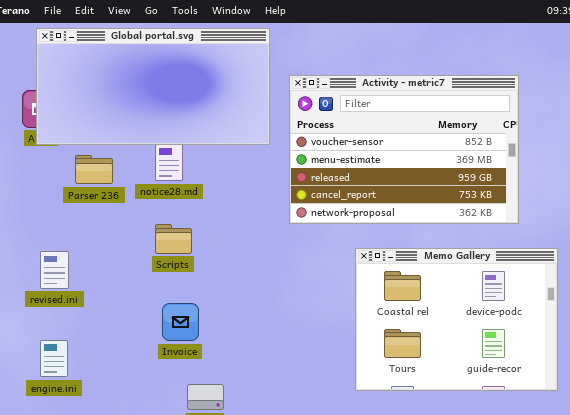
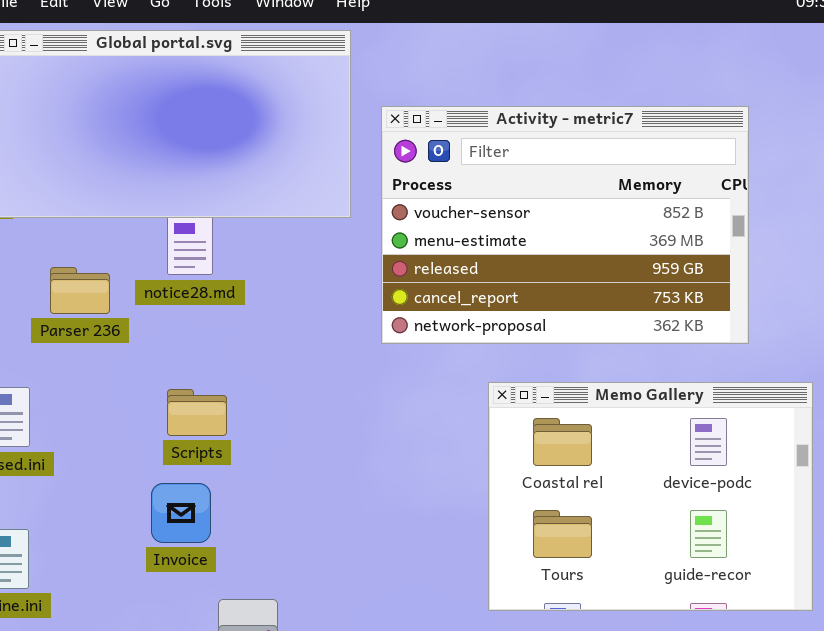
Parser 236: [75,155,113,184] -> [50,267,110,314], moved
Scripts: [155,224,192,254] -> [167,389,227,436], moved
Invoice: [162,303,199,341] -> [151,483,211,543], moved

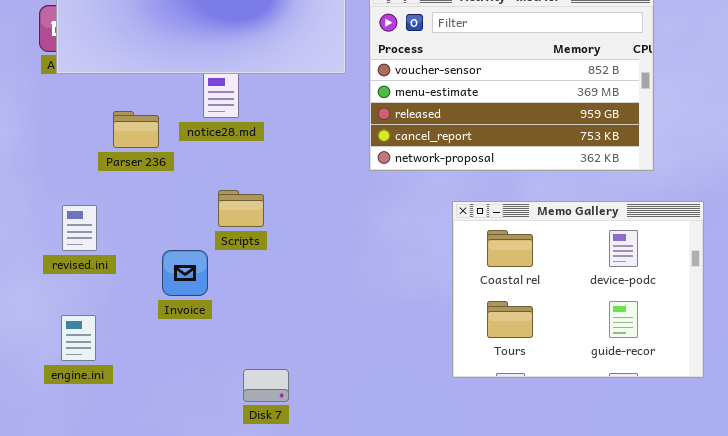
Scripts: [167,389,227,436] -> [218,190,264,227], moved
Invoice: [151,483,211,543] -> [162,250,208,296], moved

